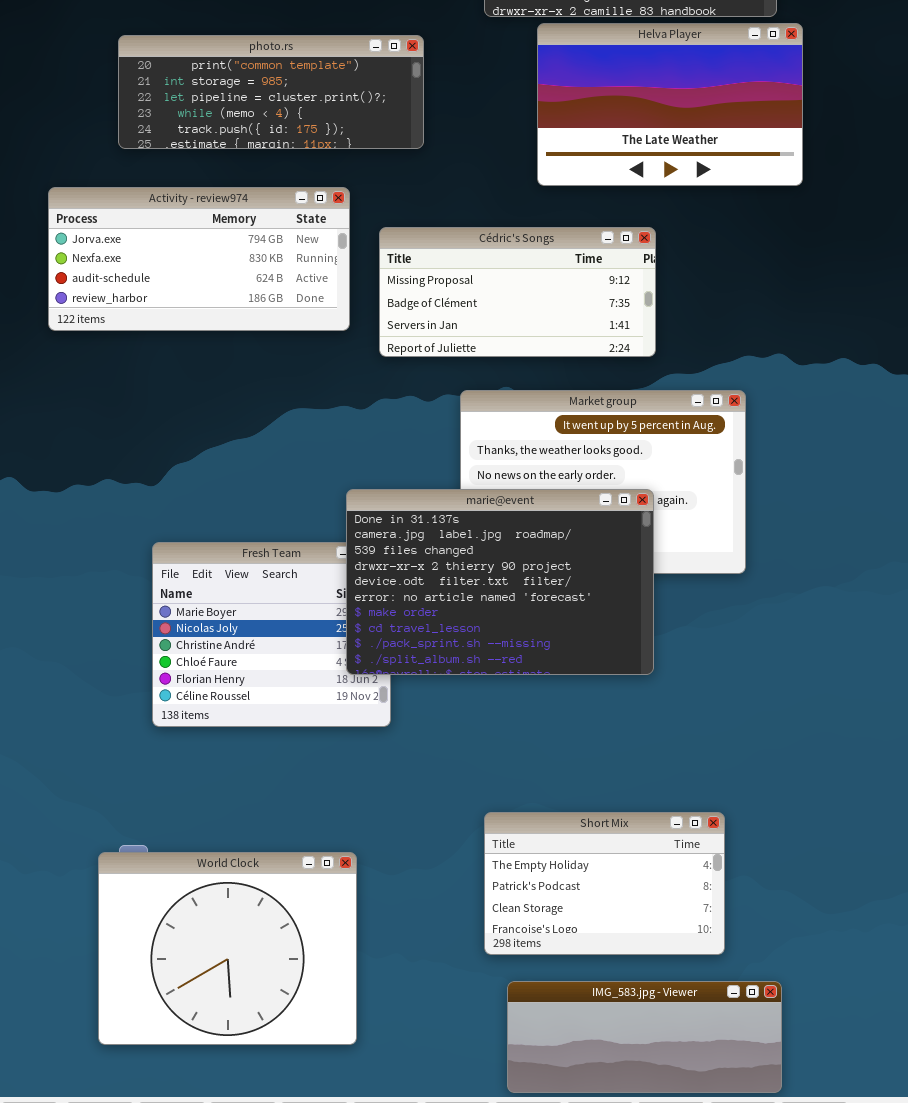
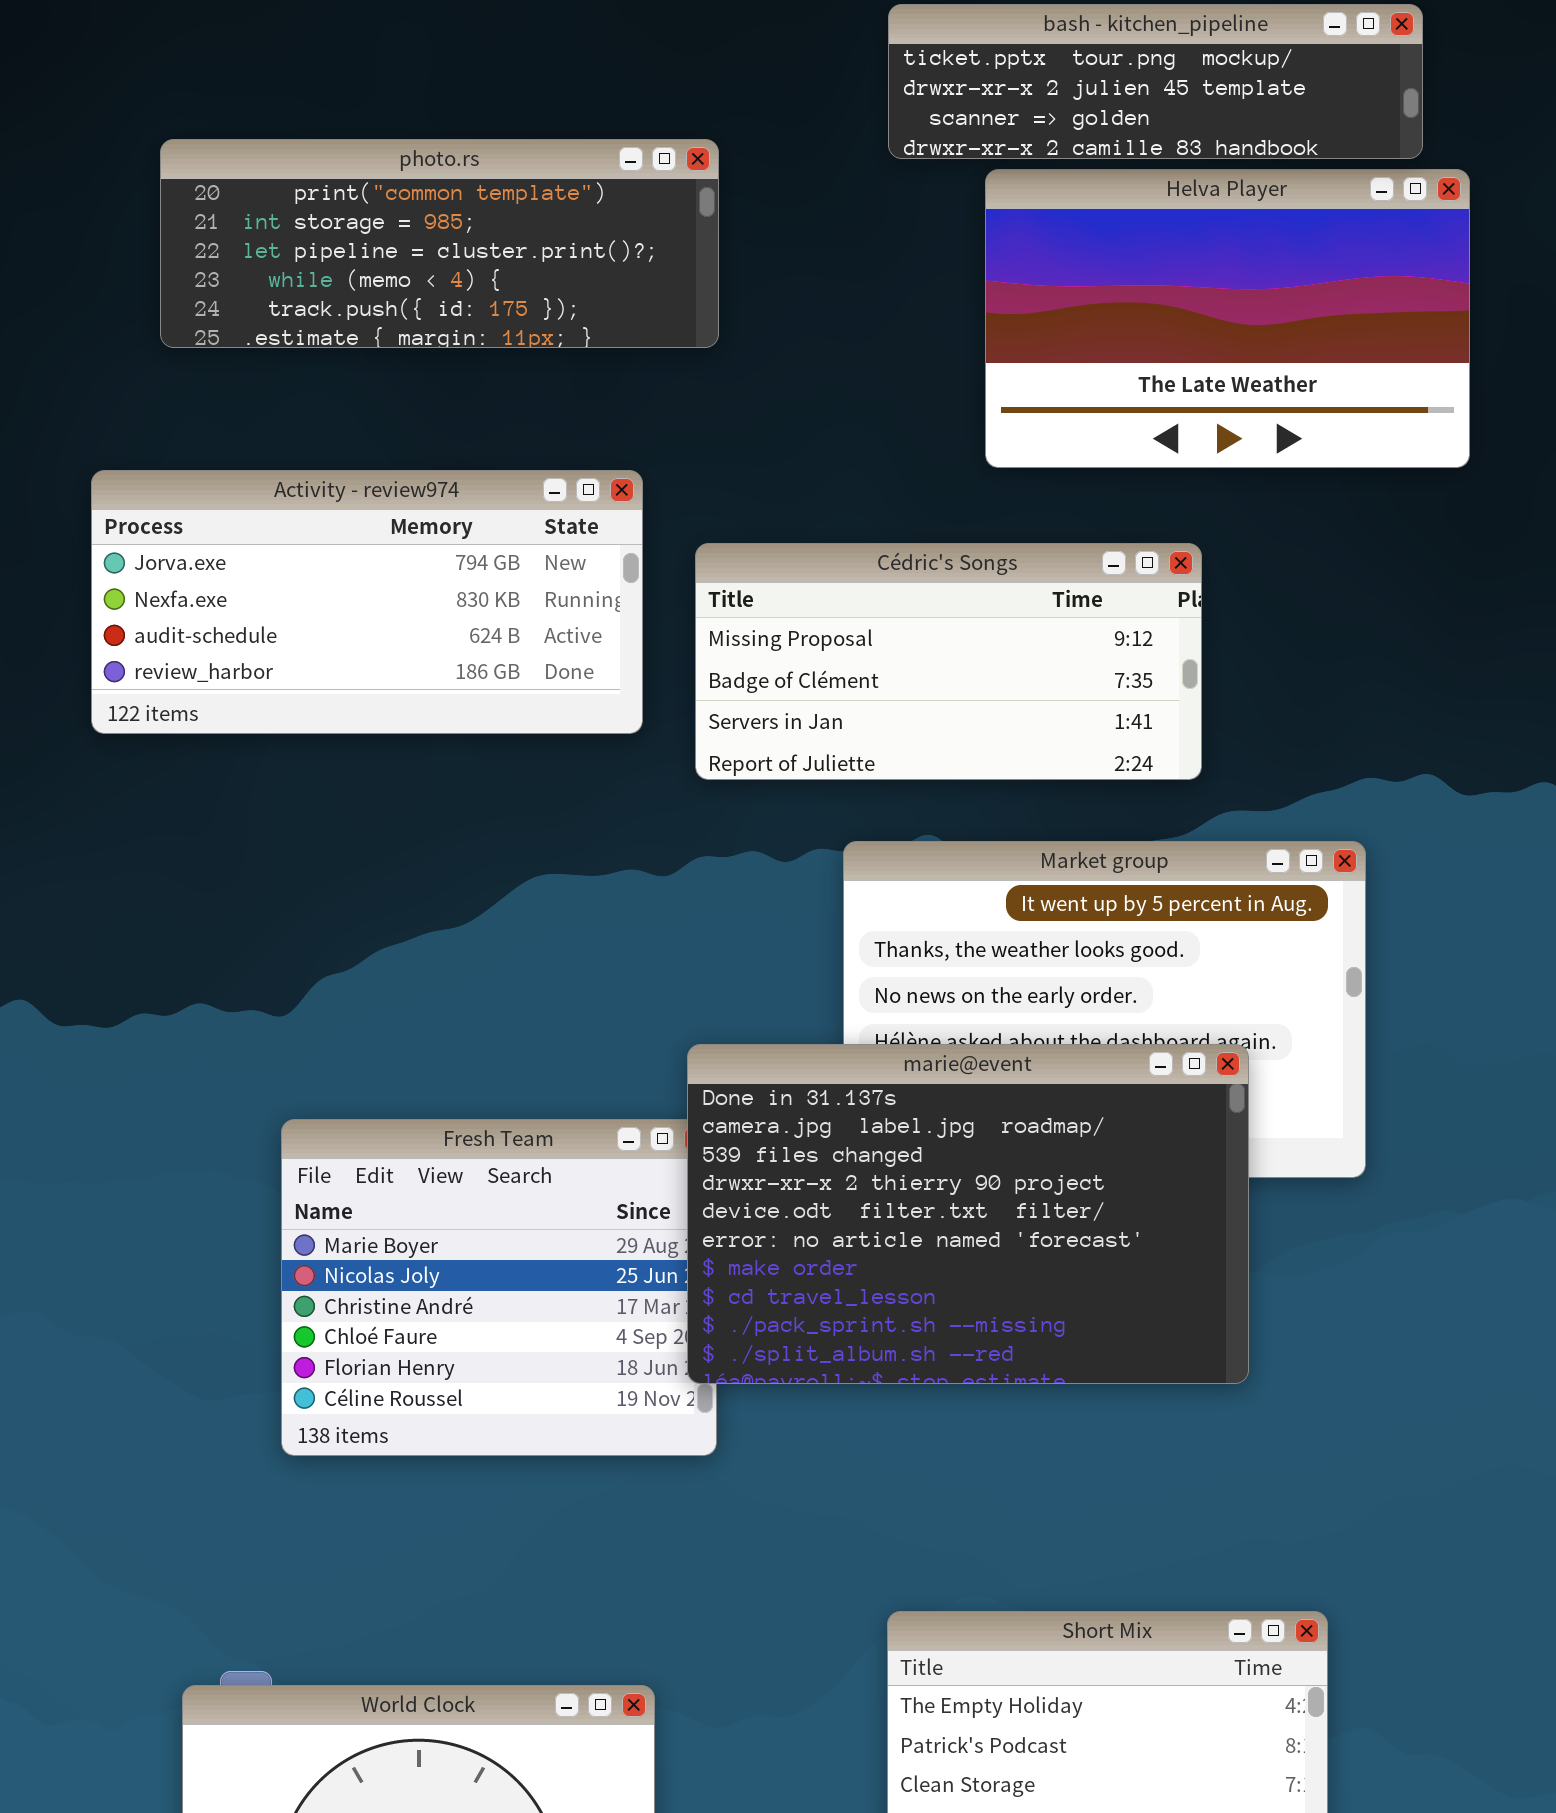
photo.rs: [118,35,424,149] -> [160,139,719,348], moved
marie@event: [346,489,654,675] -> [687,1044,1249,1384], moved

